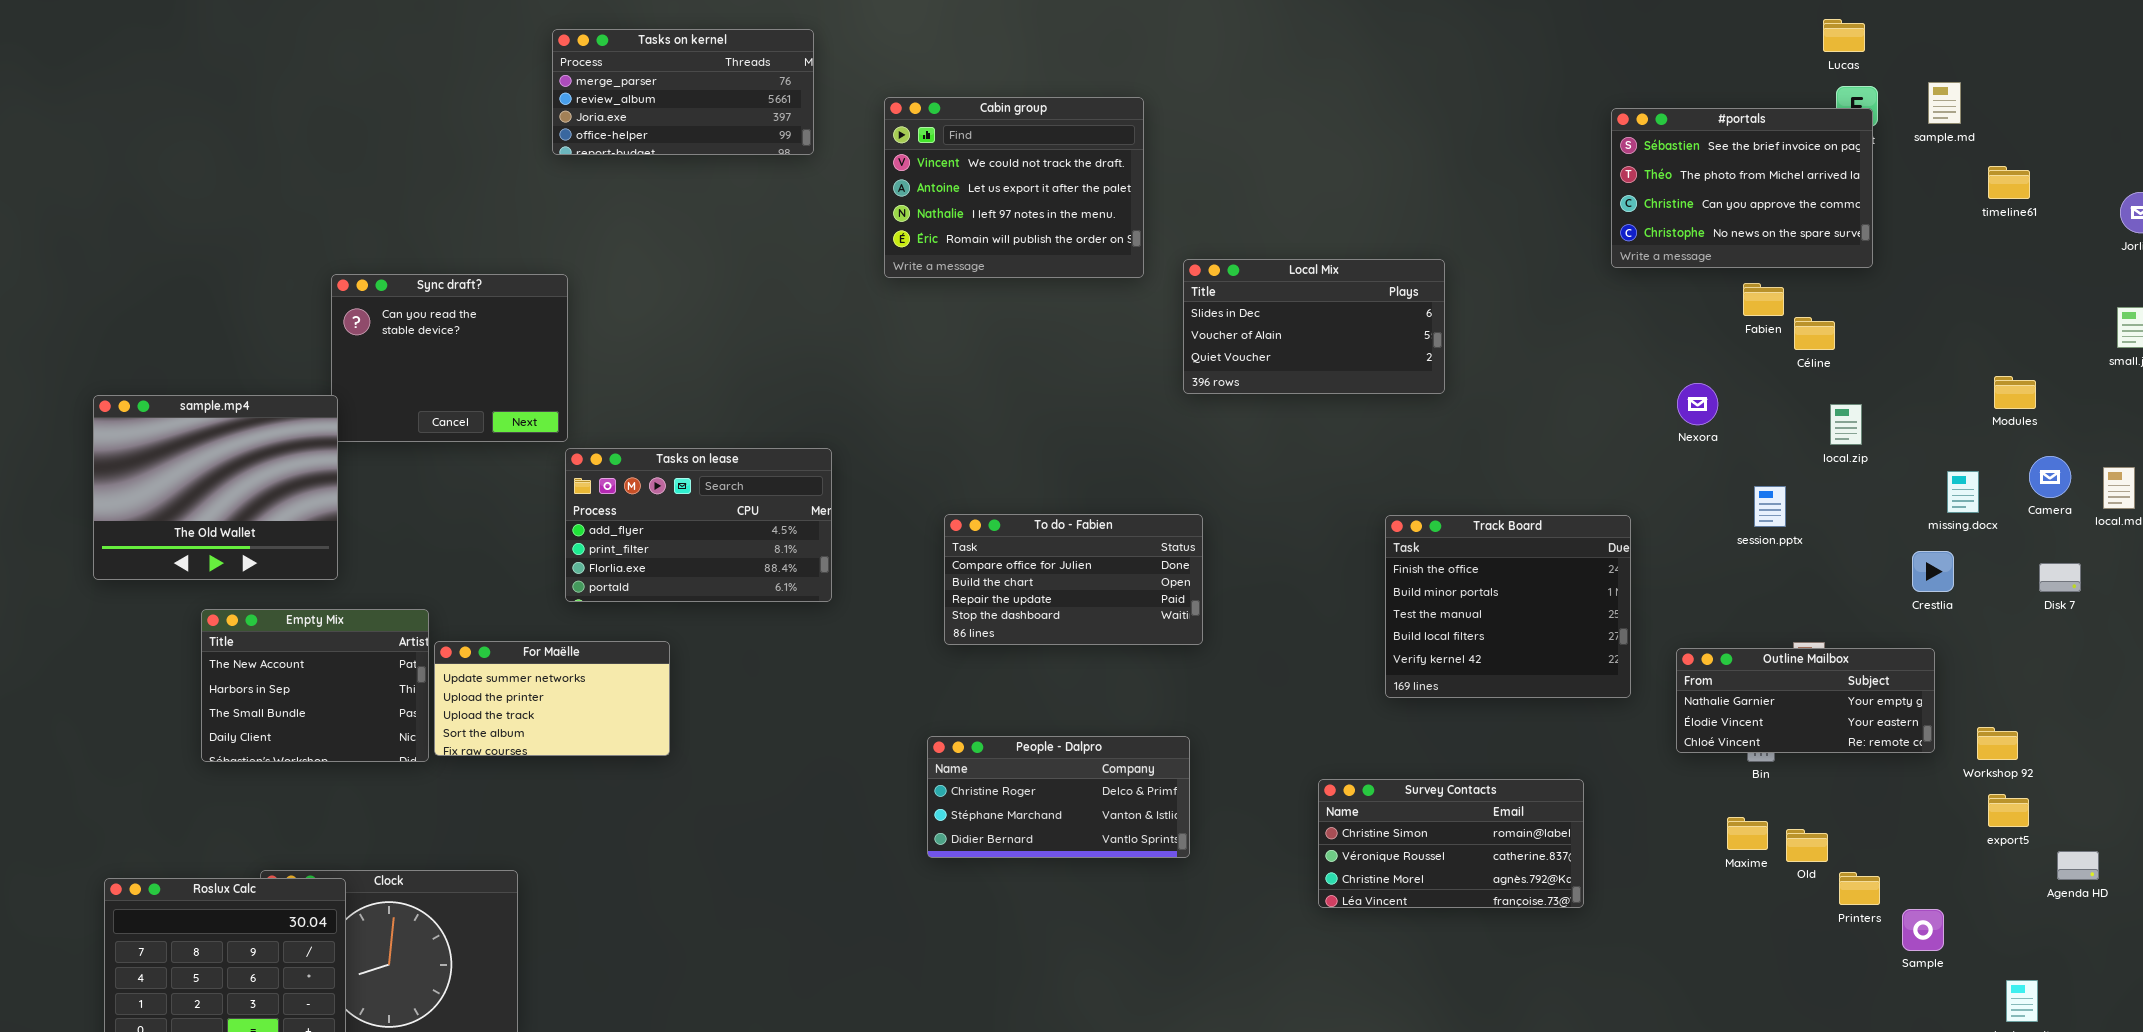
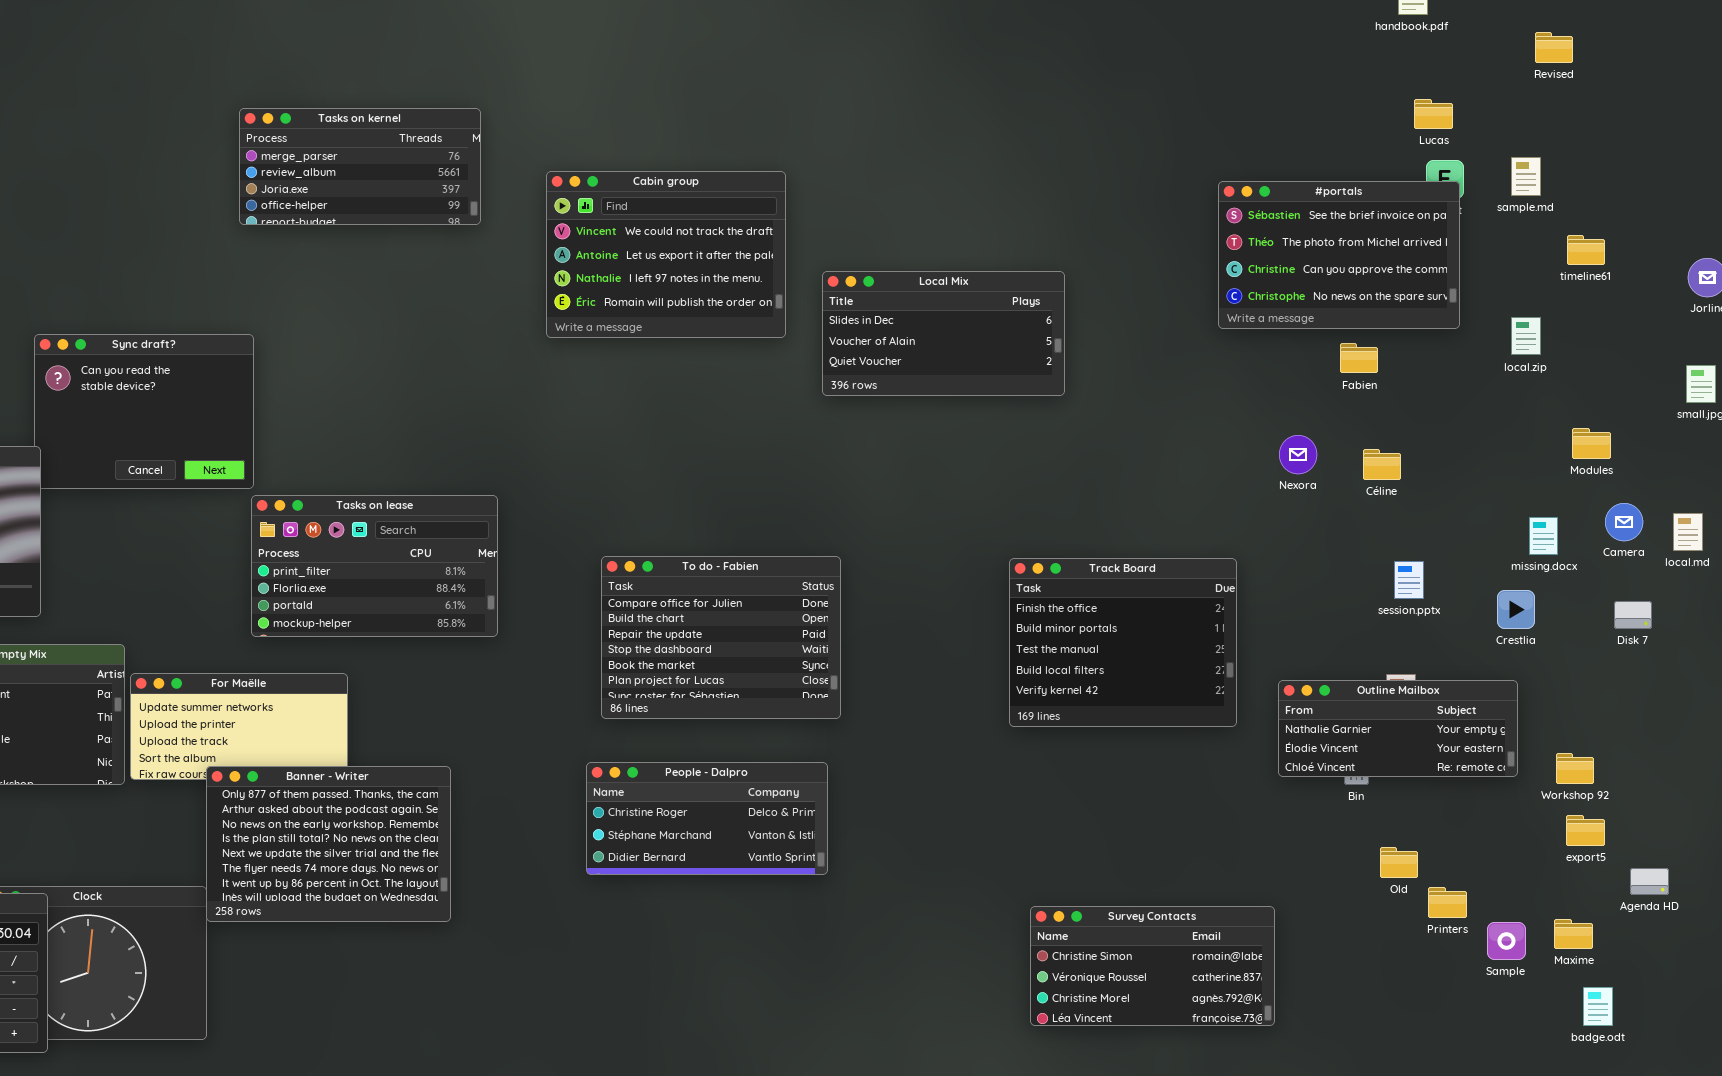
Local Mix: [1183,259,1445,394] -> [822,271,1065,396], moved
Céline: [1794,317,1835,350] -> [1363,449,1401,480], moved
local.zip: [1830,404,1862,445] -> [1511,317,1541,355], moved
Tasks on lease: [565,448,832,602] -> [251,495,498,637], scrolled down 1 row
session.pptx: [1754,486,1786,527] -> [1394,561,1424,599], moved
To do - Fabien: [944,514,1203,645] -> [601,556,841,719], resized
Banner - Writer: none -> [206,766,451,922], opened
Survey Contacts: [1318,779,1584,908] -> [1030,906,1275,1026], moved
Maxime: [1727,817,1768,850] -> [1554,919,1593,949], moved

